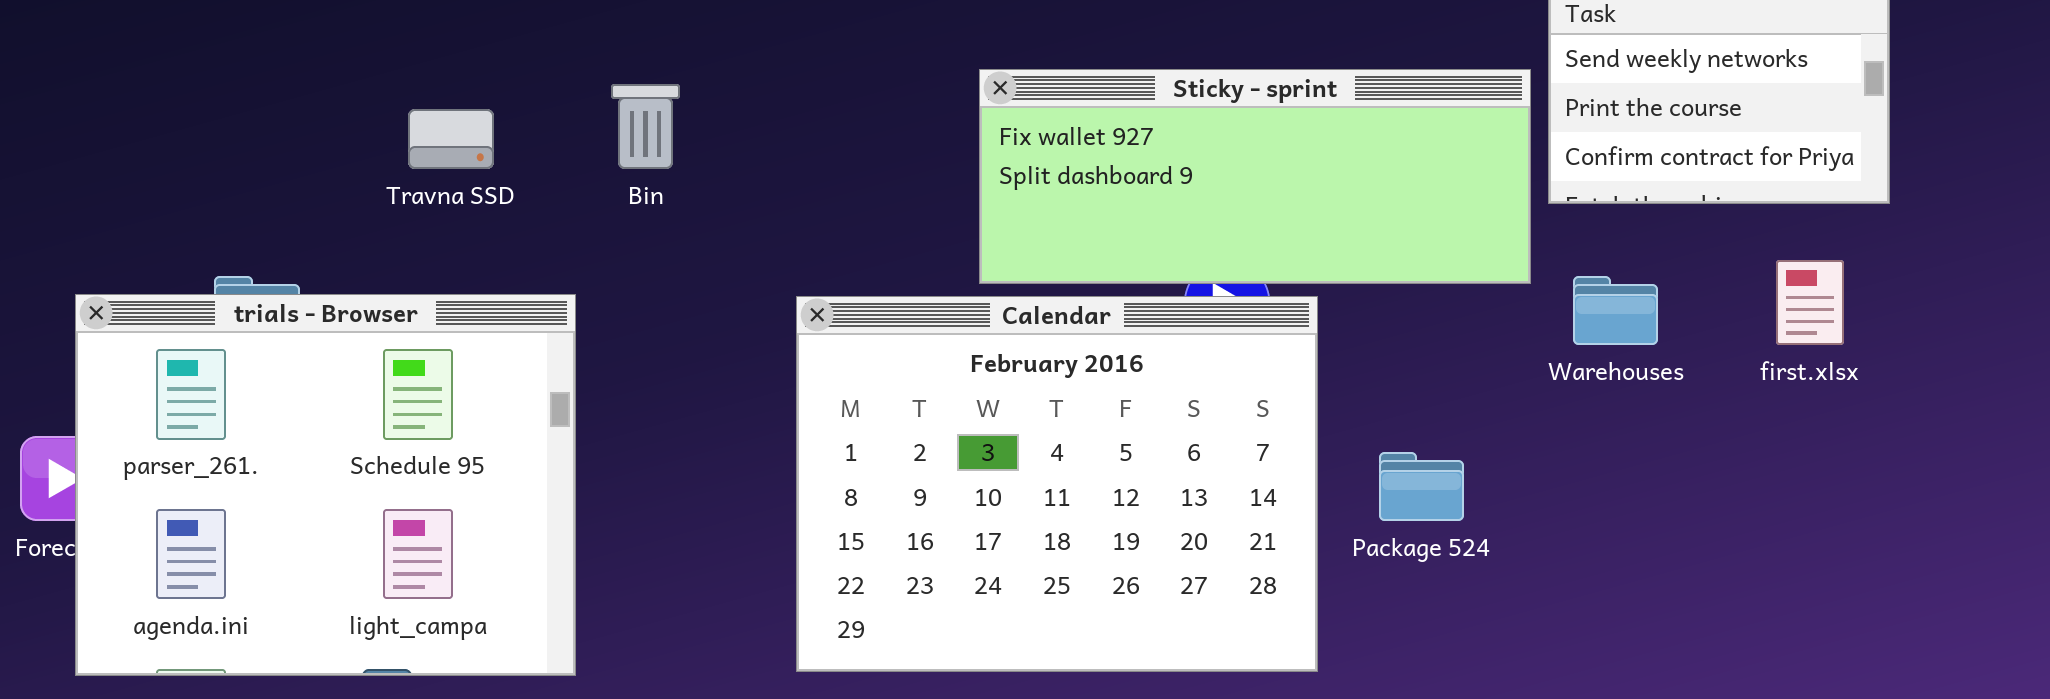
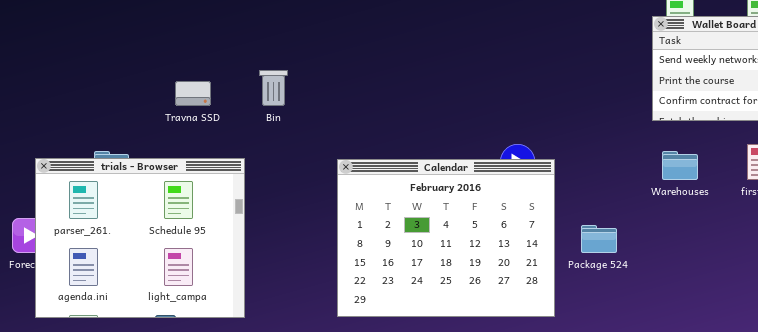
Sticky - sprint: [979,69,1531,284] -> none, closed

